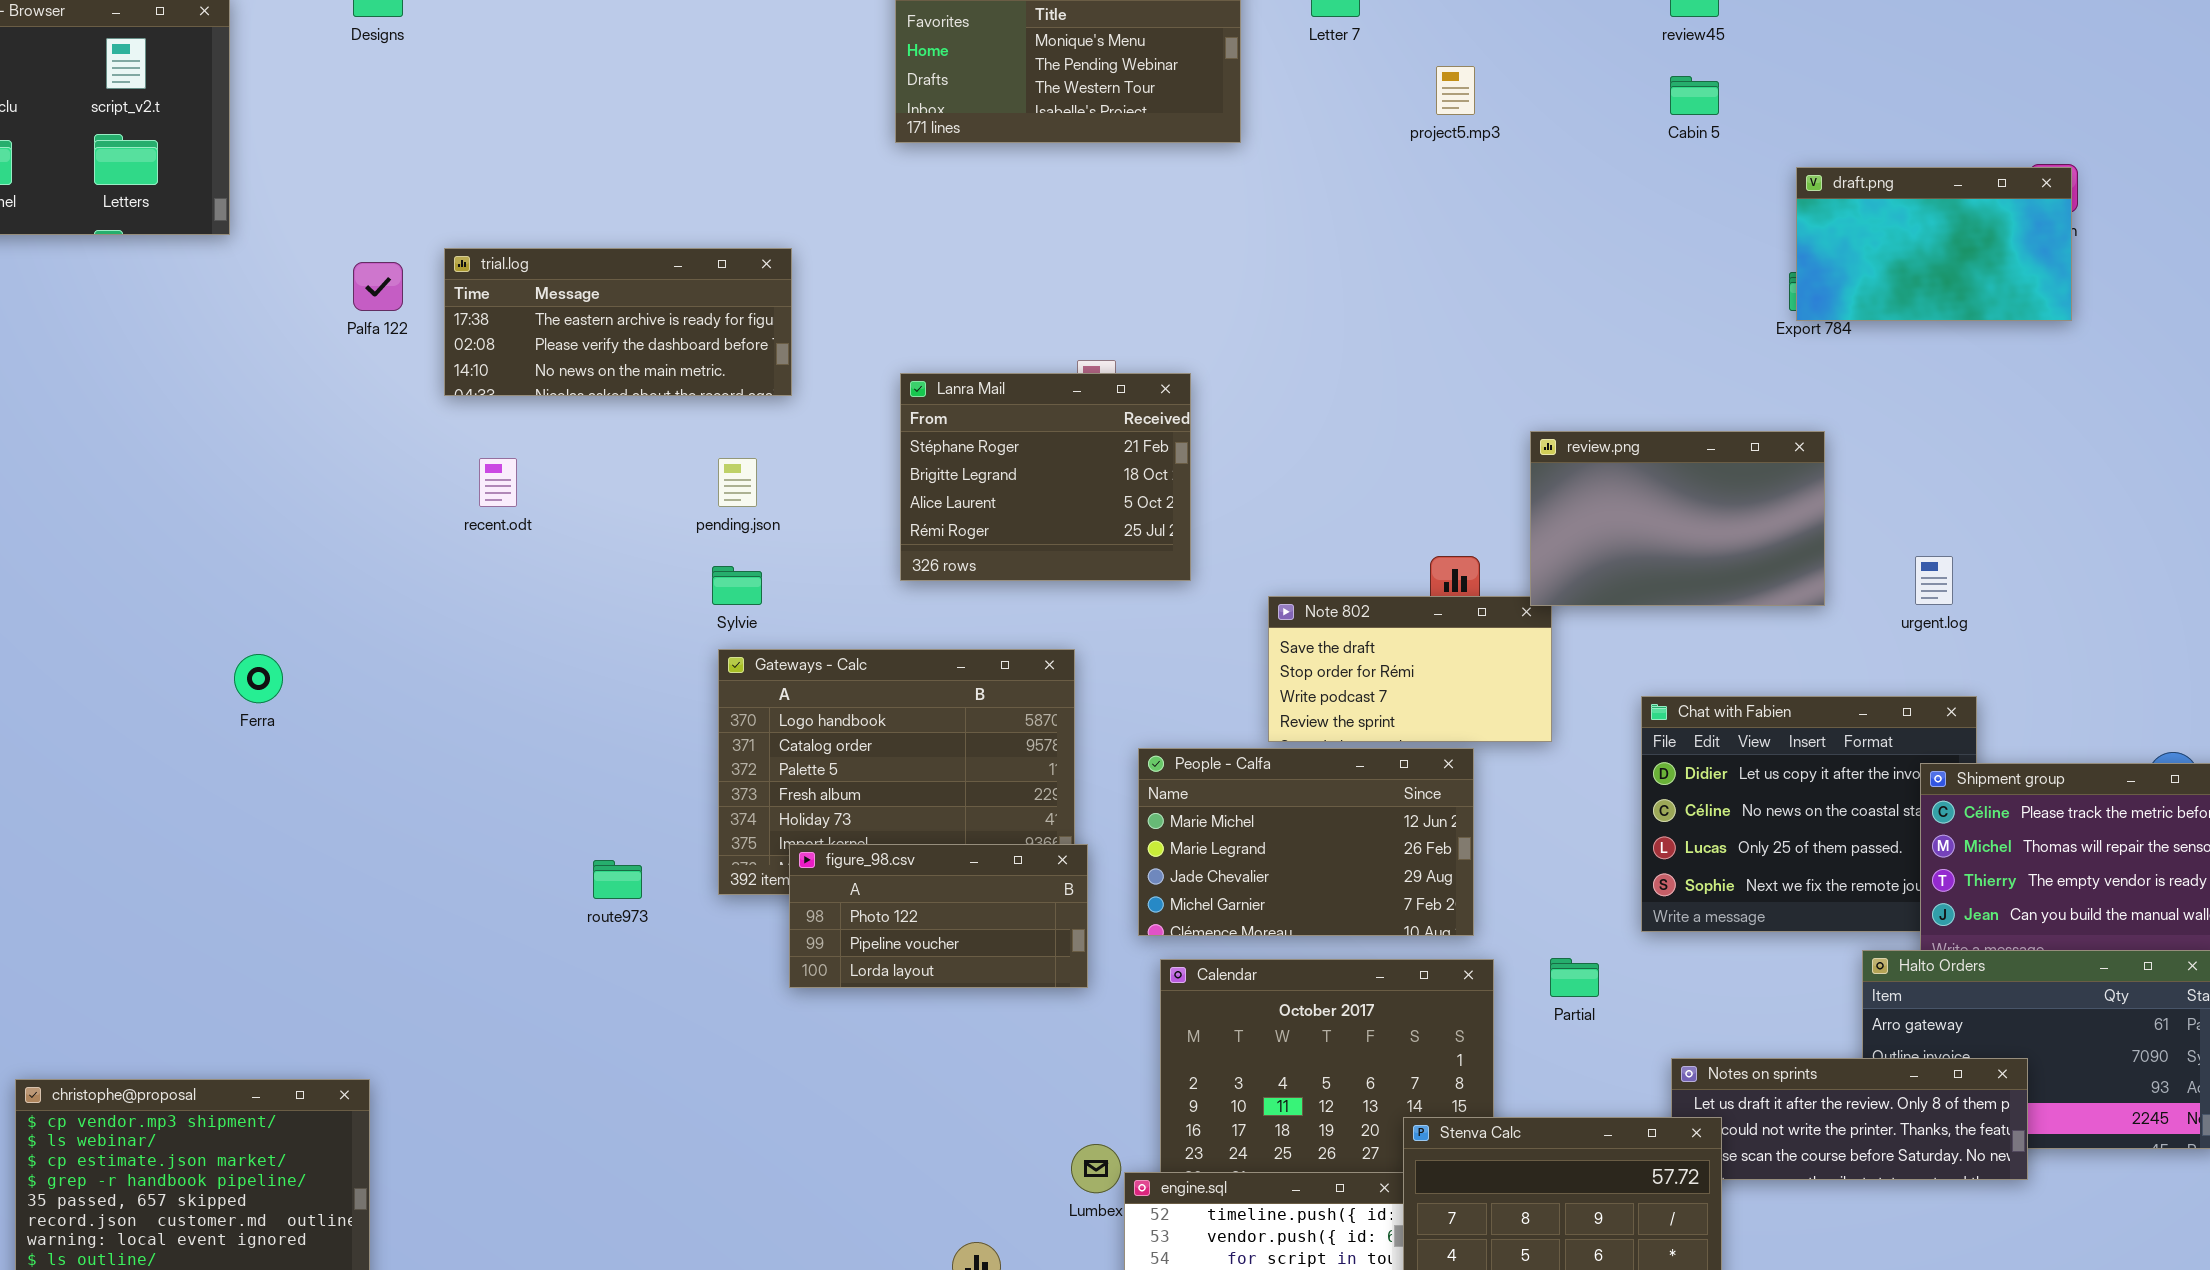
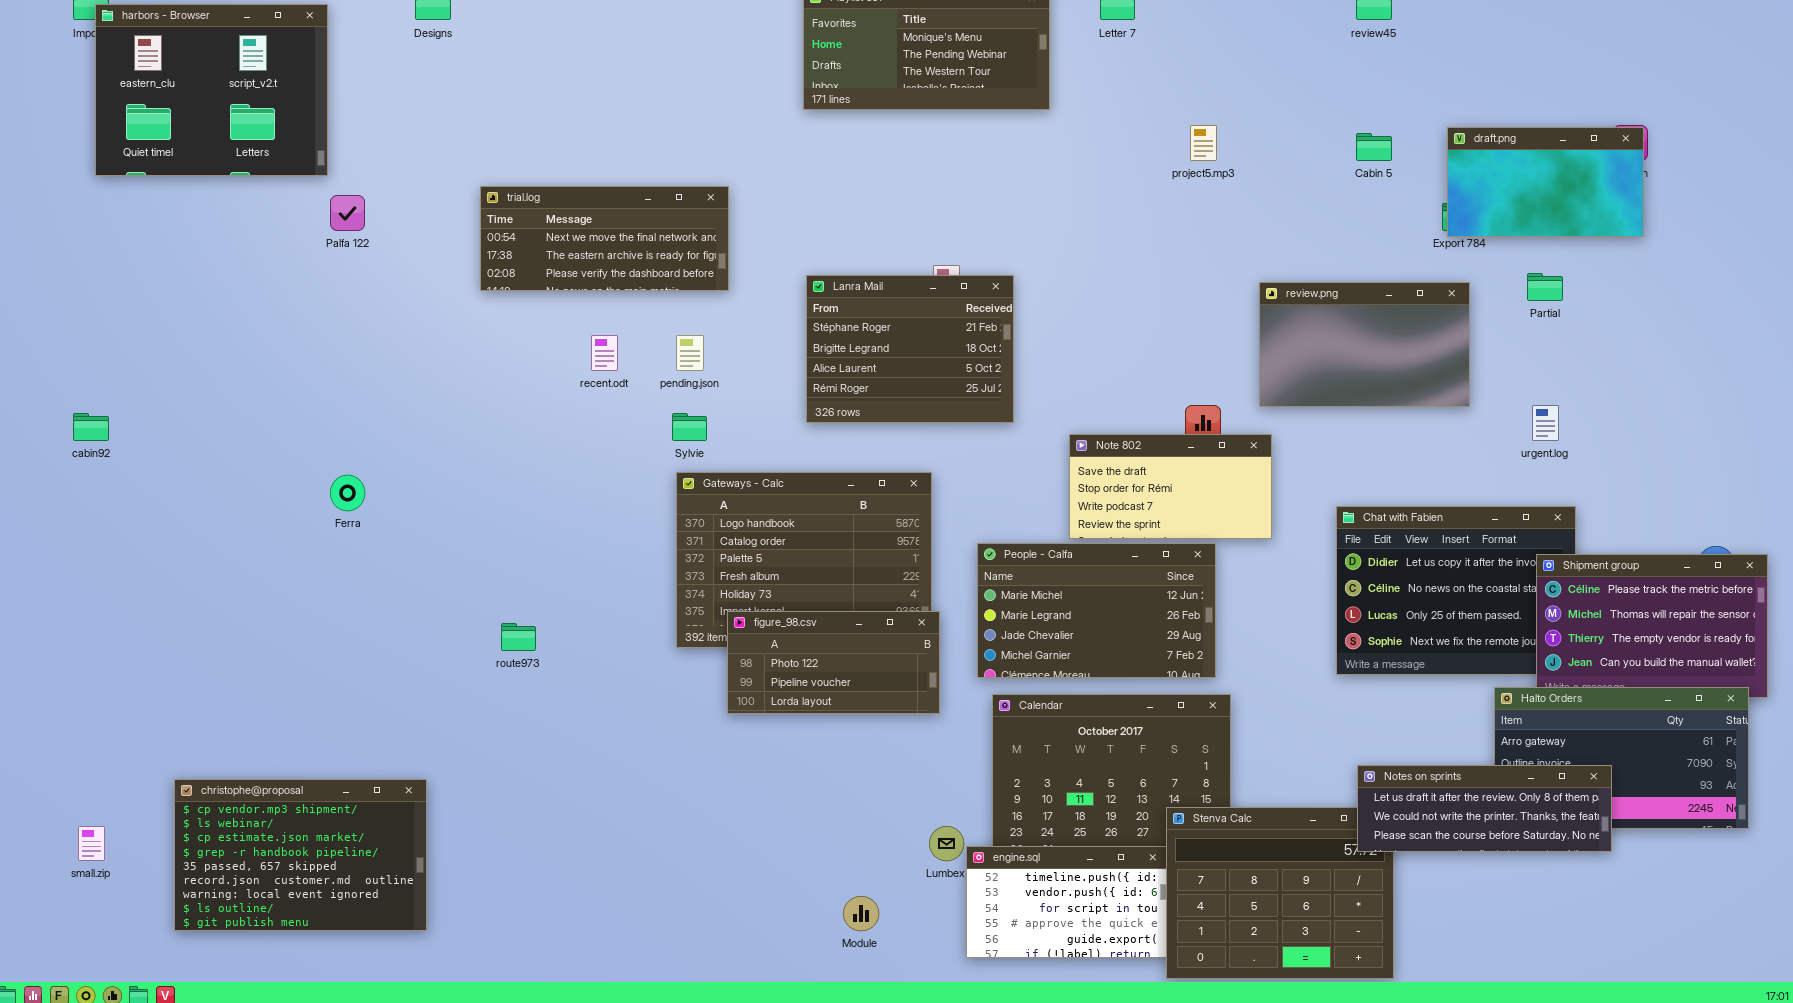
project5.mp3: [1436,66,1475,115] -> [1190,125,1217,161], moved
Cabin 5: [1670,76,1719,115] -> [1356,133,1392,161], moved
trial.log: [444,248,792,396] -> [480,186,729,291], scrolled up 1 row
Palfa 122: [353,262,403,311] -> [330,195,365,231], moved
review.png: [1530,431,1825,606] -> [1259,282,1470,407], moved
recent.odt: [479,458,517,507] -> [591,335,618,371], moved
route973: [593,860,642,899] -> [501,623,536,651], moved
Partial: [1550,958,1599,997] -> [1527,273,1563,301], moved
Notes on sprints: [1671,1058,2028,1180] -> [1357,765,1612,852], raised

